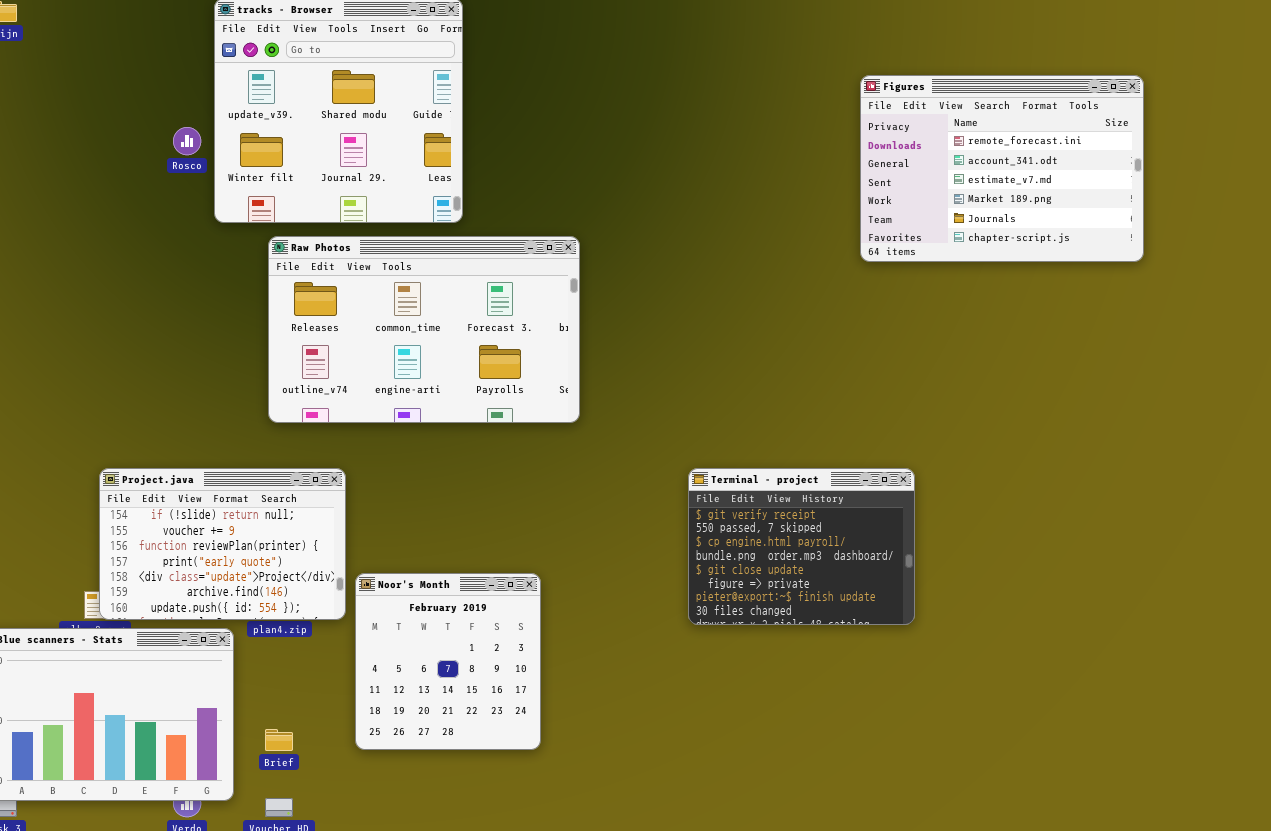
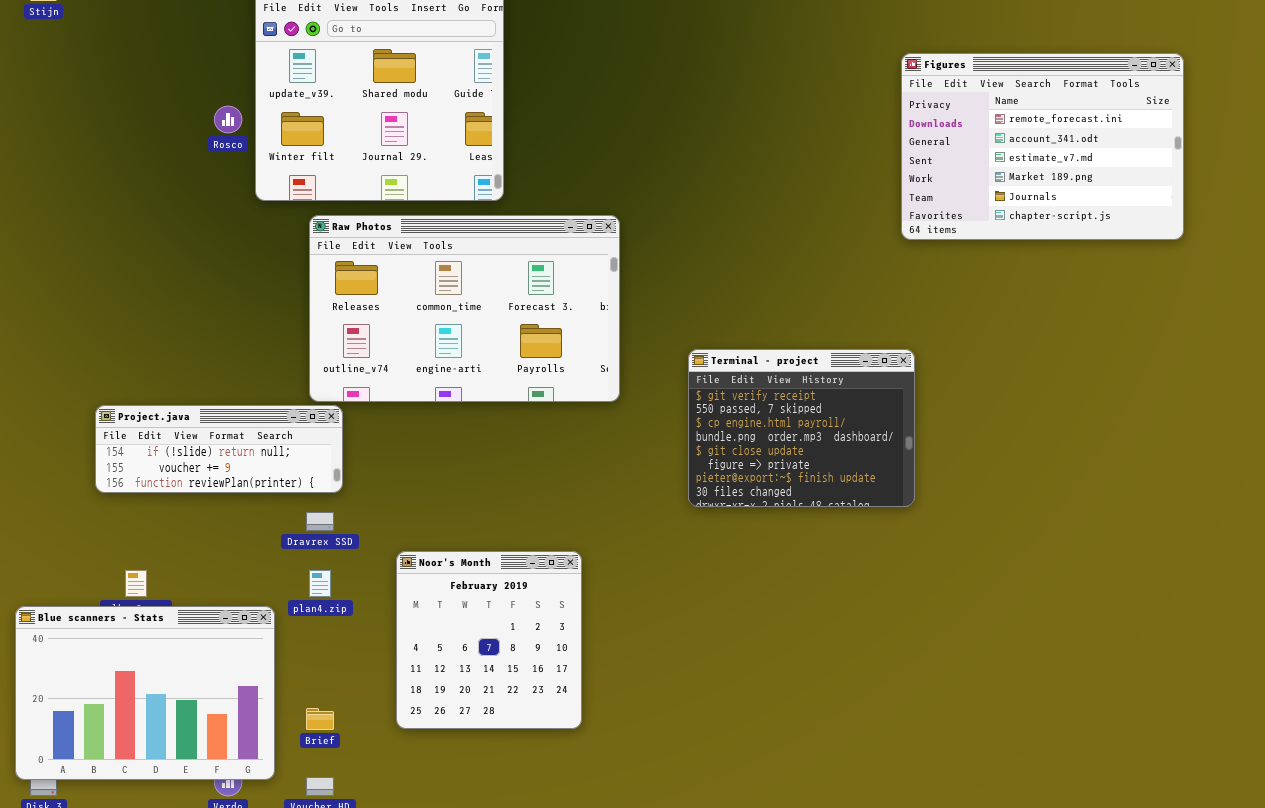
Terminal - project: [688,468,915,625] -> [688,349,915,507], moved
Project.java: [99,468,346,620] -> [95,405,343,493], moved, resized

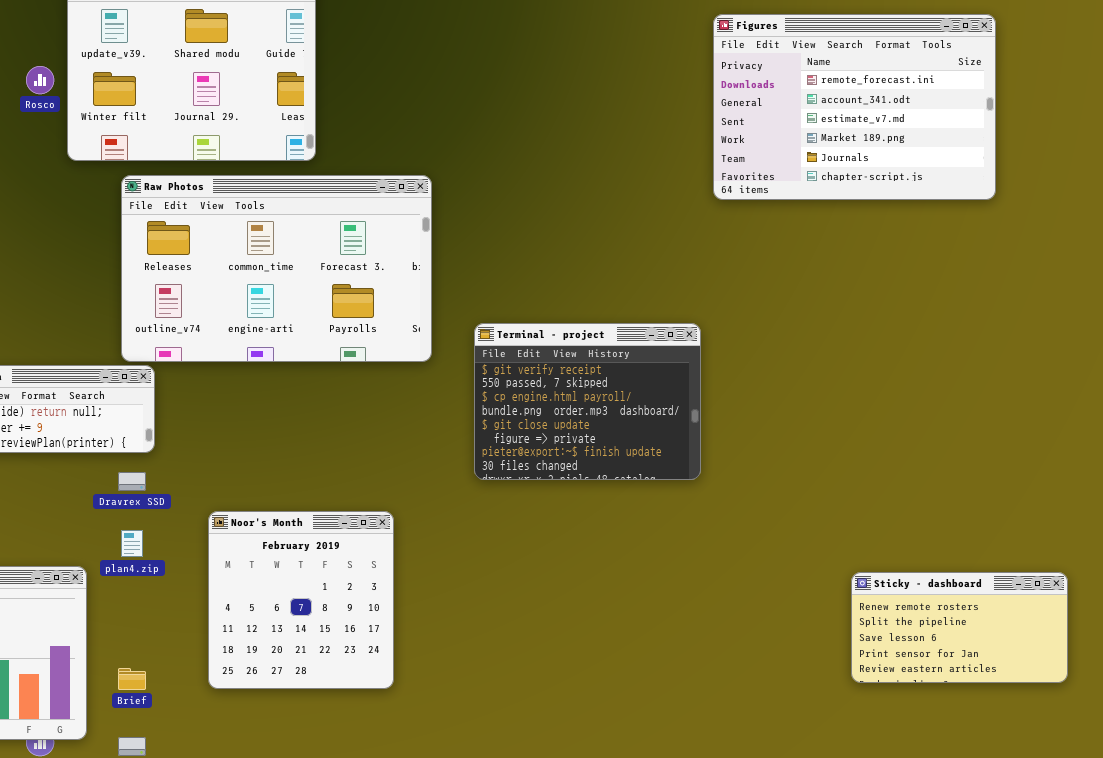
Terminal - project: [688,349,915,507] -> [474,323,701,480], moved
Sticky - dashboard: none -> [851,572,1068,683], opened

